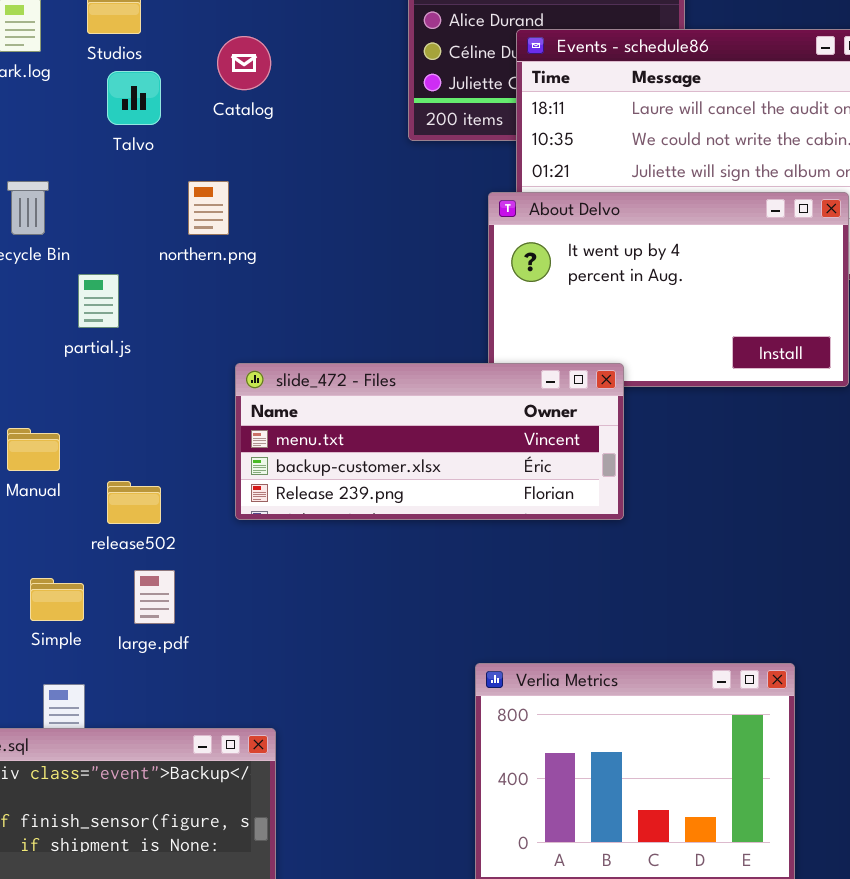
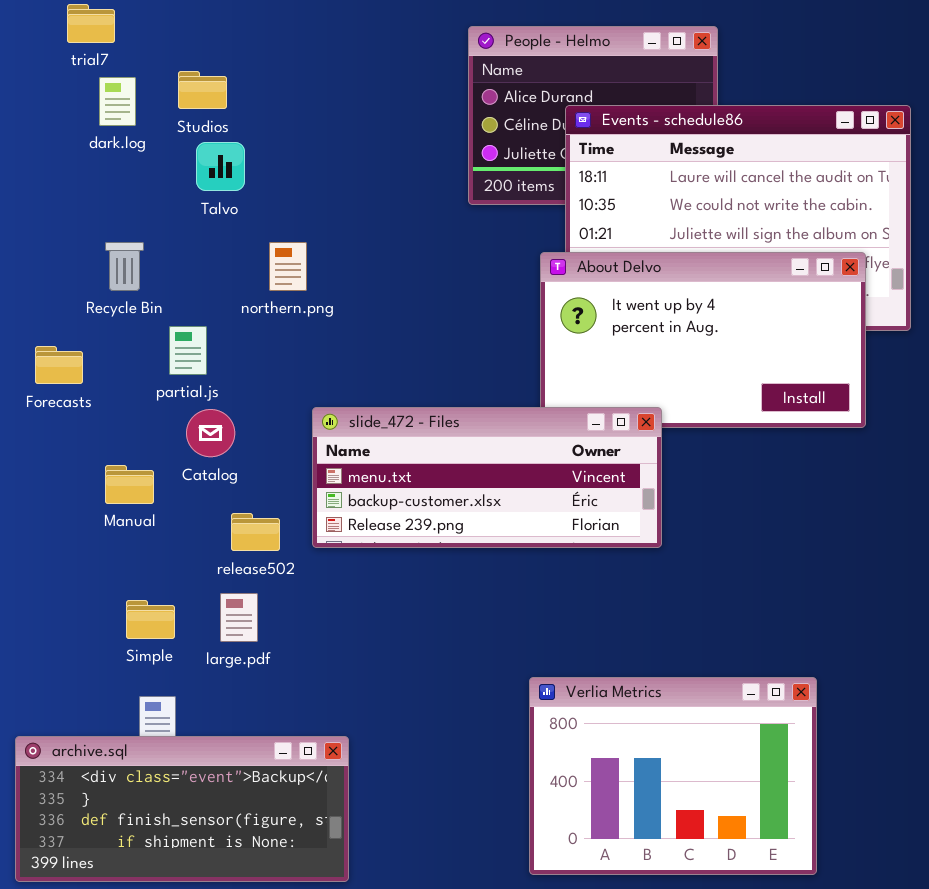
Catalog: [217,36,271,90] -> [186,409,235,457], moved
release502: [107,481,161,524] -> [231,513,280,551], moved

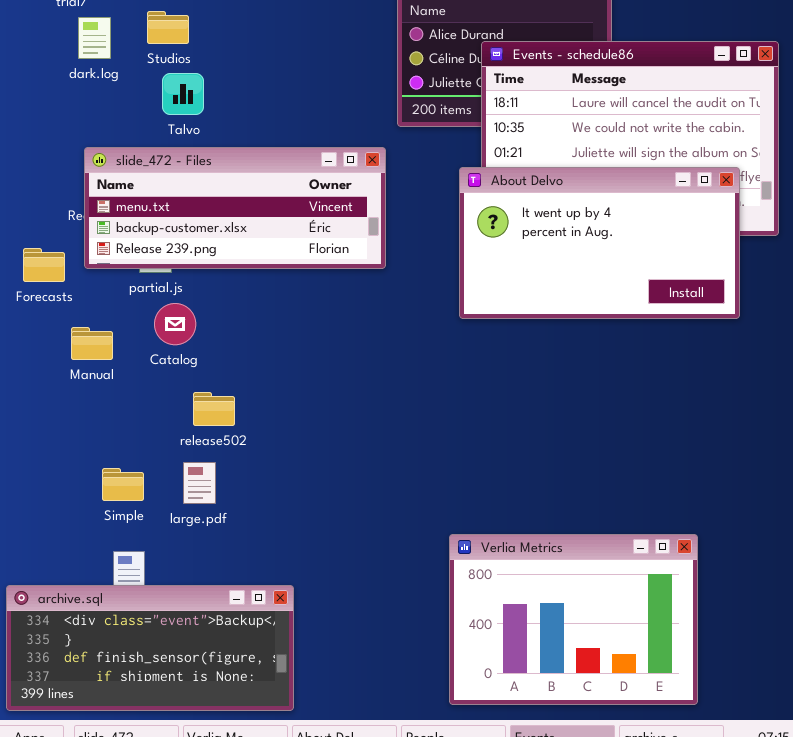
slide_472 - Files: [312,407,662,548] -> [84,147,386,269], moved
Manual: [105,465,154,504] -> [71,327,113,360], moved

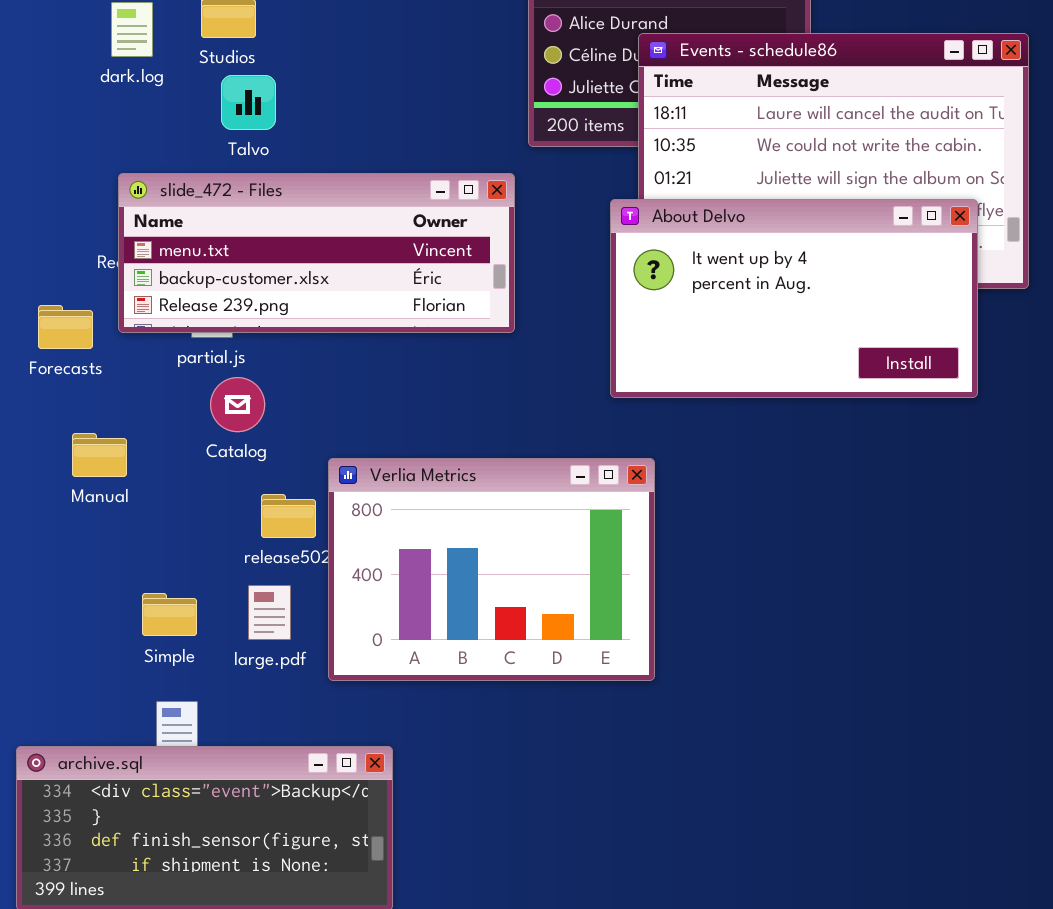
Manual: [71,327,113,360] -> [72,433,127,477], moved
Verlia Metrics: [449,534,698,705] -> [328,458,655,681], moved

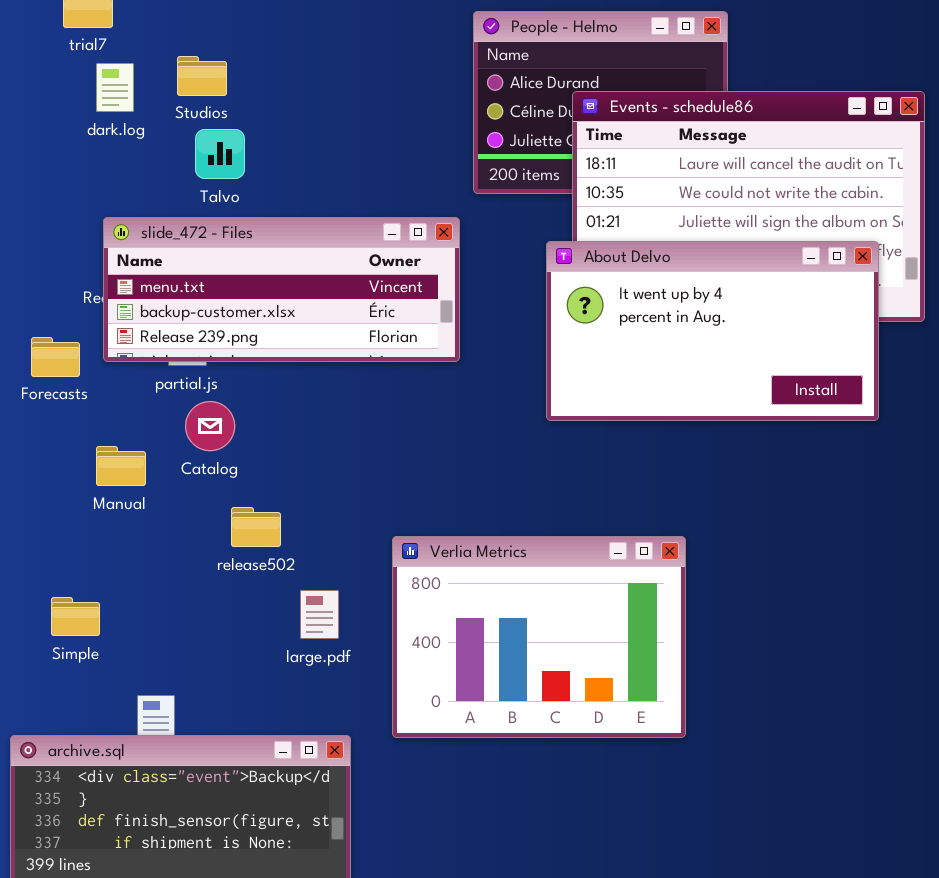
Manual: [72,433,127,477] -> [96,446,146,486], moved
Verlia Metrics: [328,458,655,681] -> [392,536,686,738], moved
large.pdf: [248,585,291,640] -> [300,590,339,639], moved
Simple: [142,593,197,636] -> [51,597,100,636], moved

